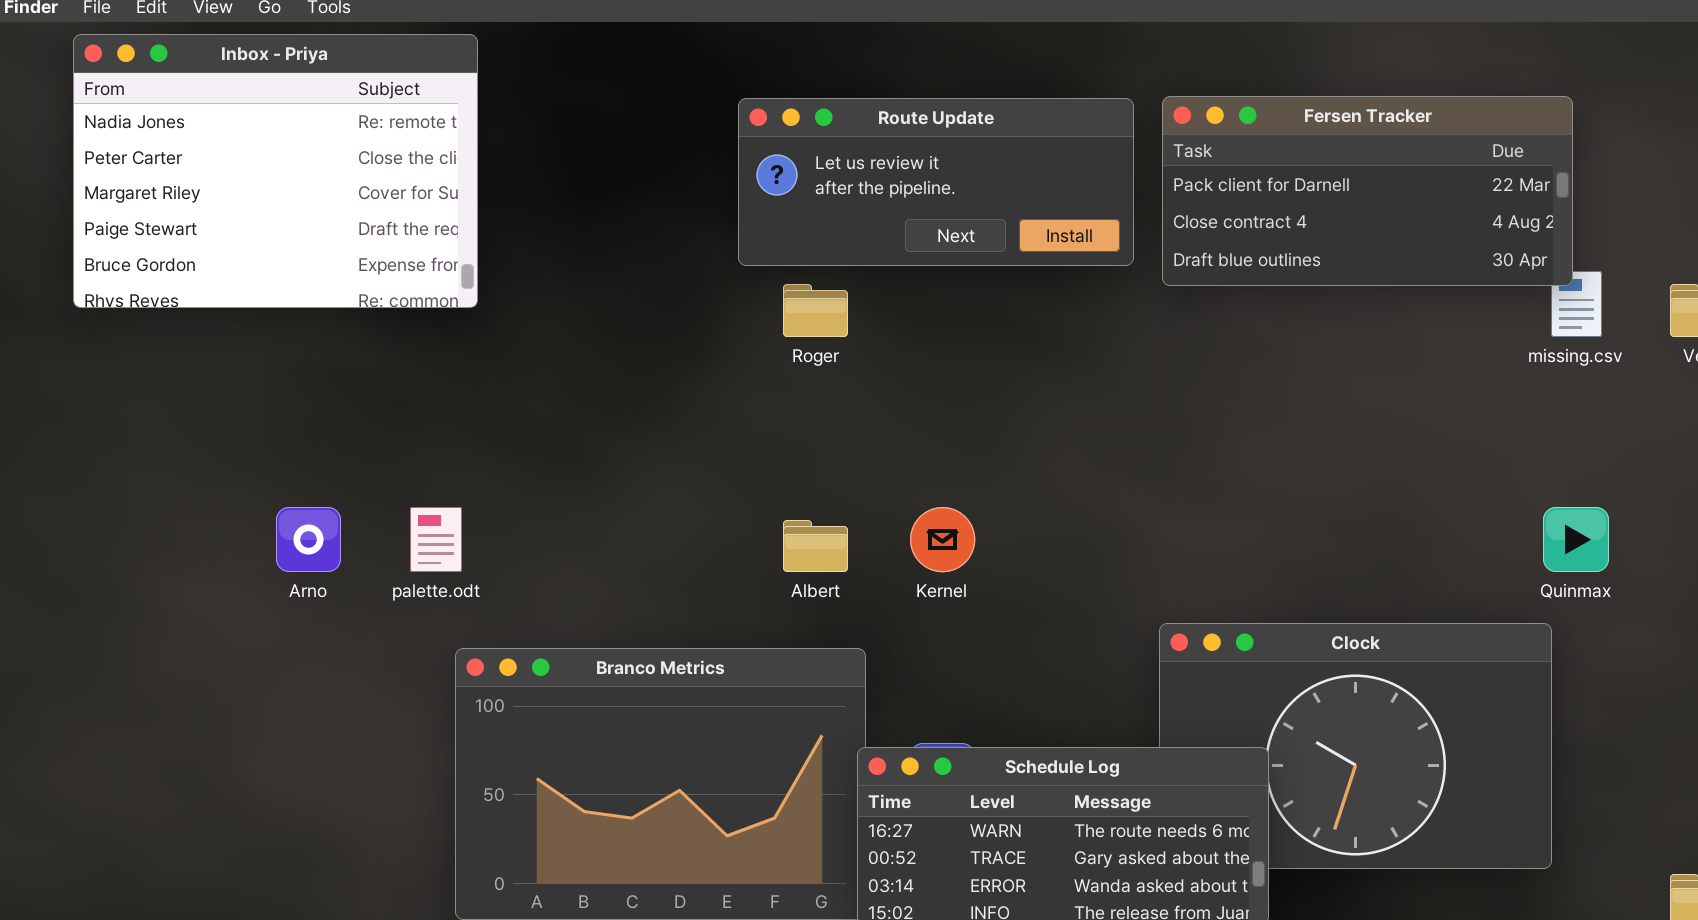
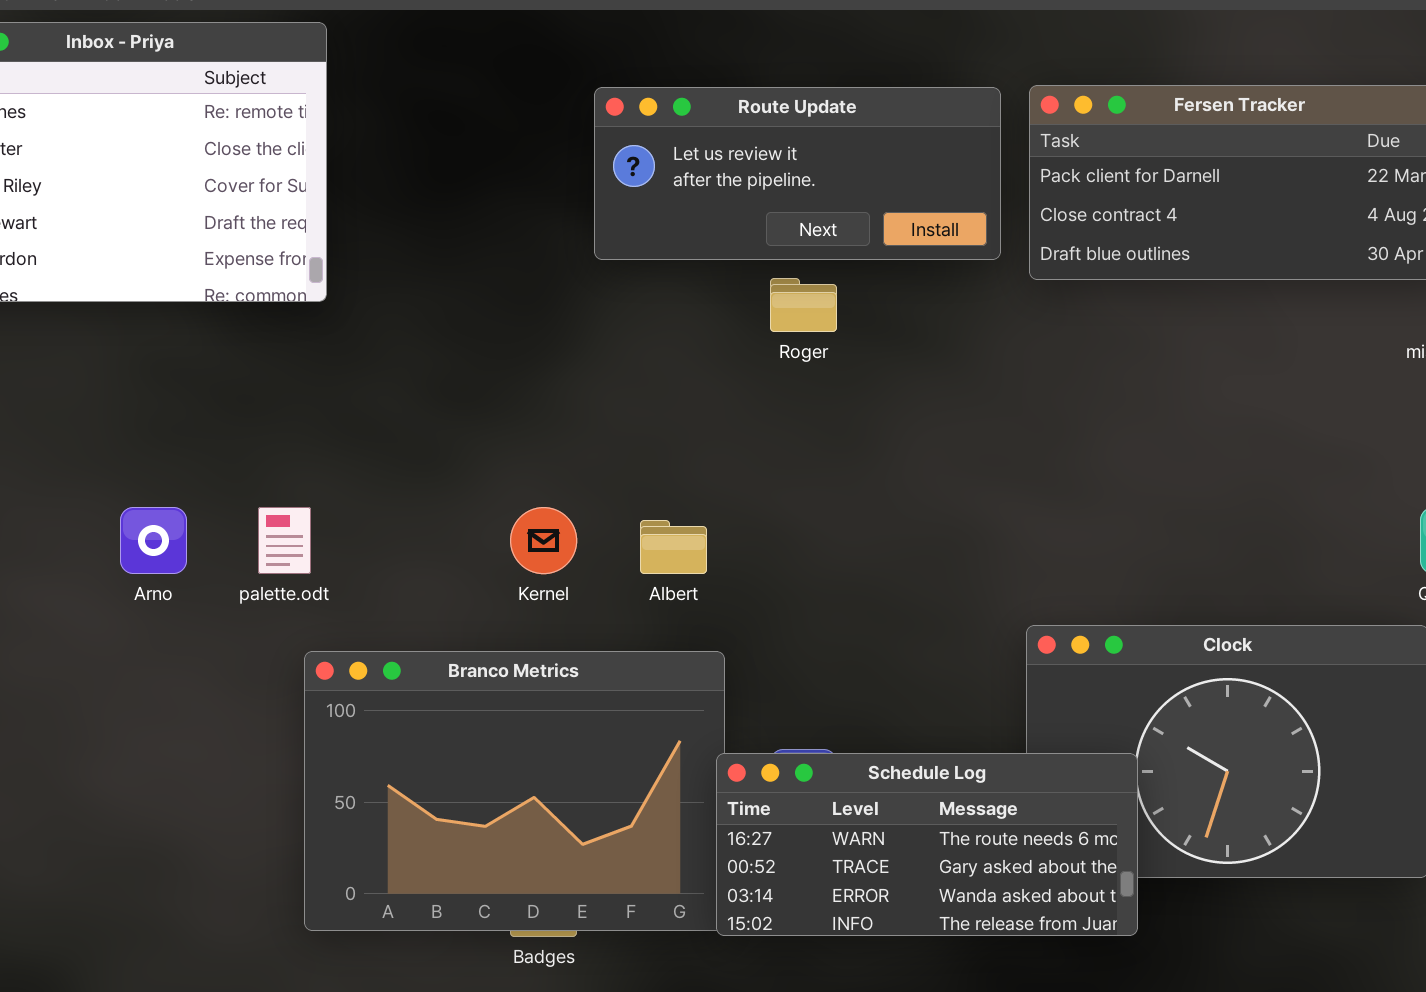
Roger: [783,284,848,337] -> [770,278,837,332], moved
Kernel: [910,507,975,572] -> [510,507,577,574], moved

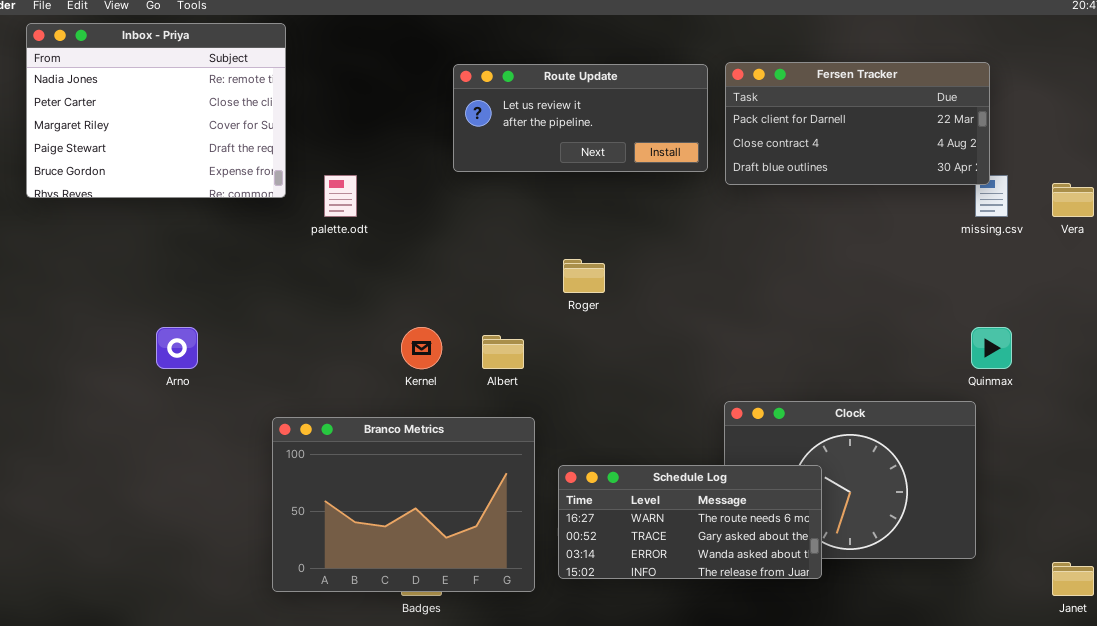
Roger: [770,278,837,332] -> [563,259,605,293], moved
palette.odt: [258,507,311,574] -> [324,175,357,217], moved
Schedule Log: [716,753,1138,936] -> [558,465,822,579], moved

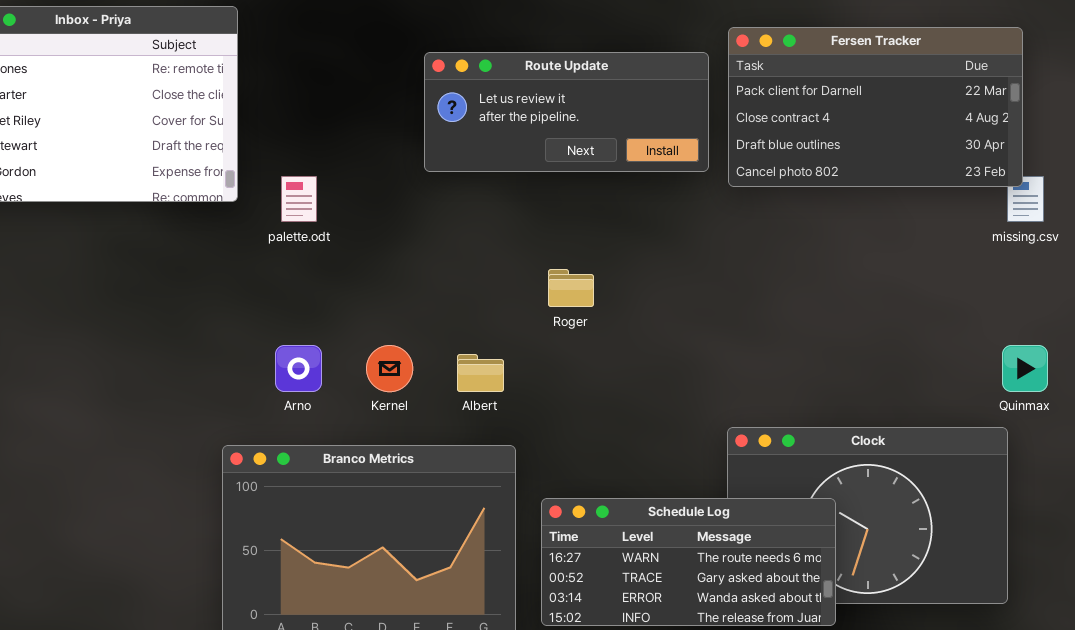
Fersen Tracker: [725,62,990,185] -> [728,27,1023,187], resized
Arno: [156,327,198,369] -> [275,345,322,392], moved

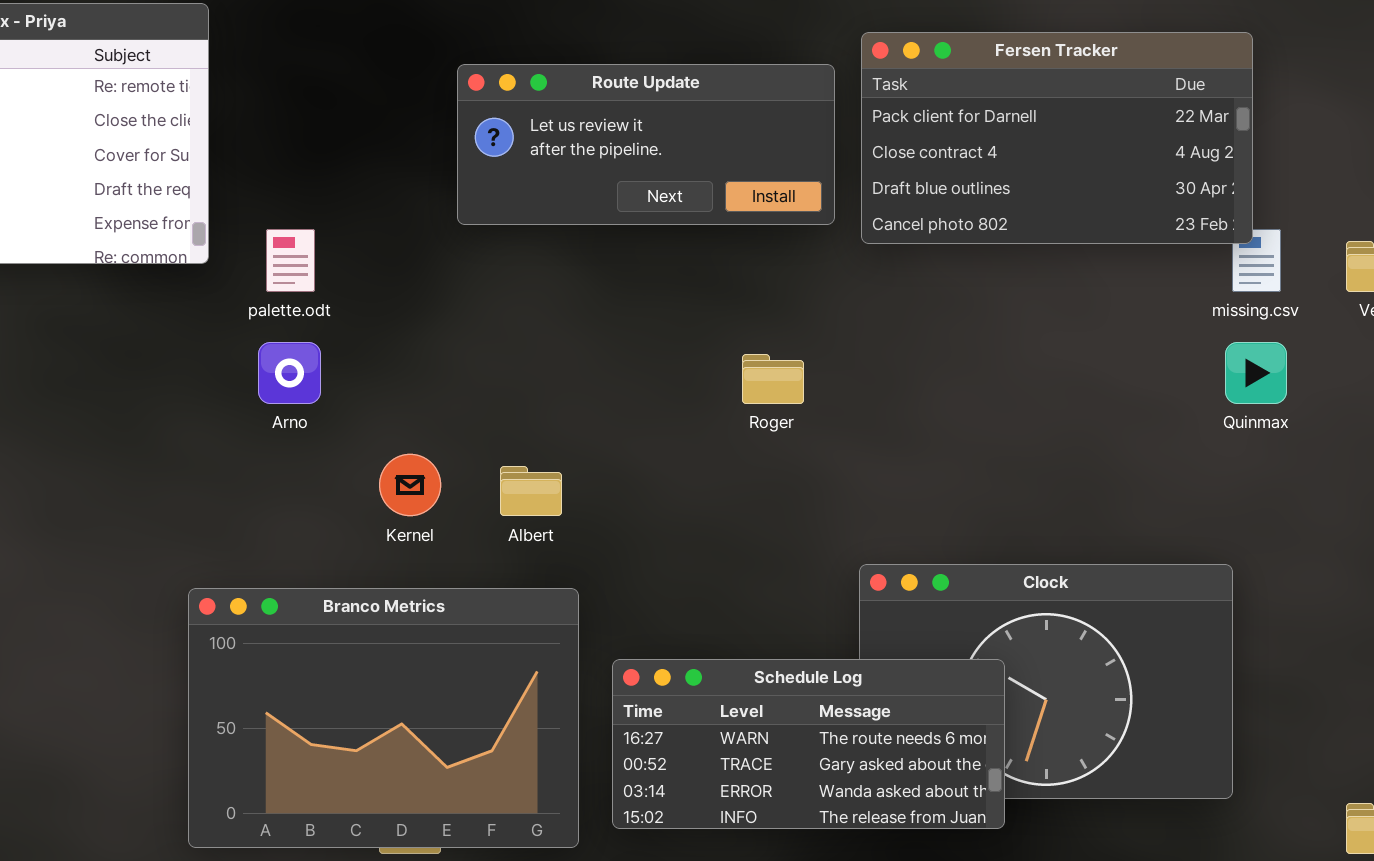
Roger: [548,269,594,307] -> [742,354,804,404], moved
Arno: [275,345,322,392] -> [258,342,321,404], moved
Quinmax: [1002,345,1048,392] -> [1225,342,1287,404], moved

